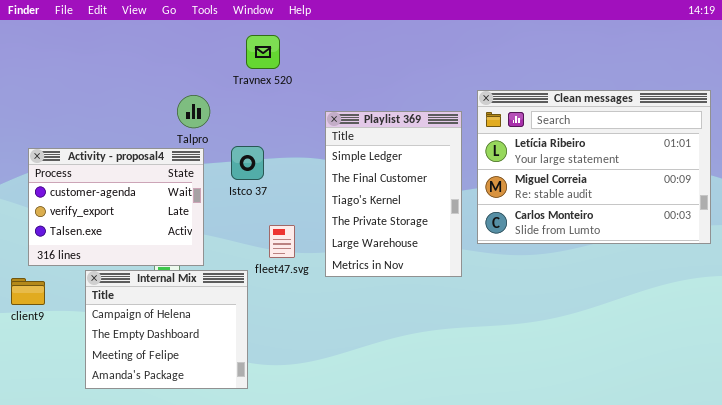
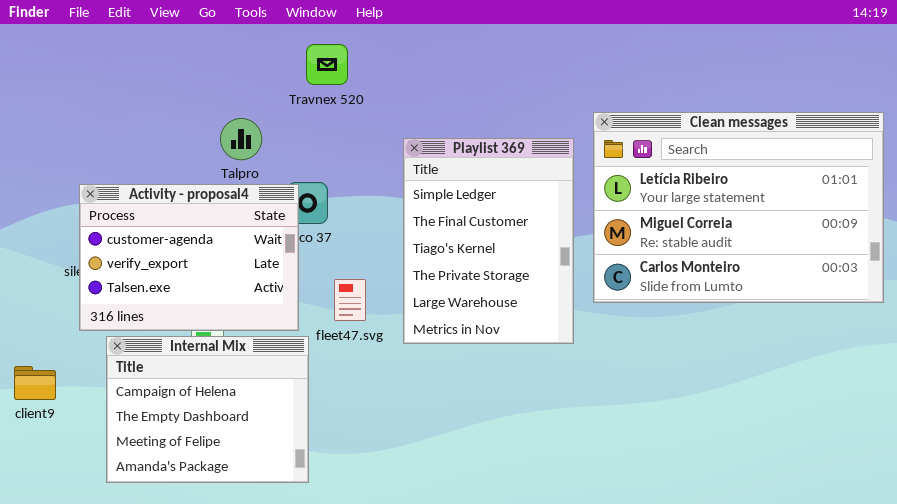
Activity - proposal4: [28,148,204,266] -> [79,184,299,331], moved
client9: [11,278,45,305] -> [14,366,56,400], moved

